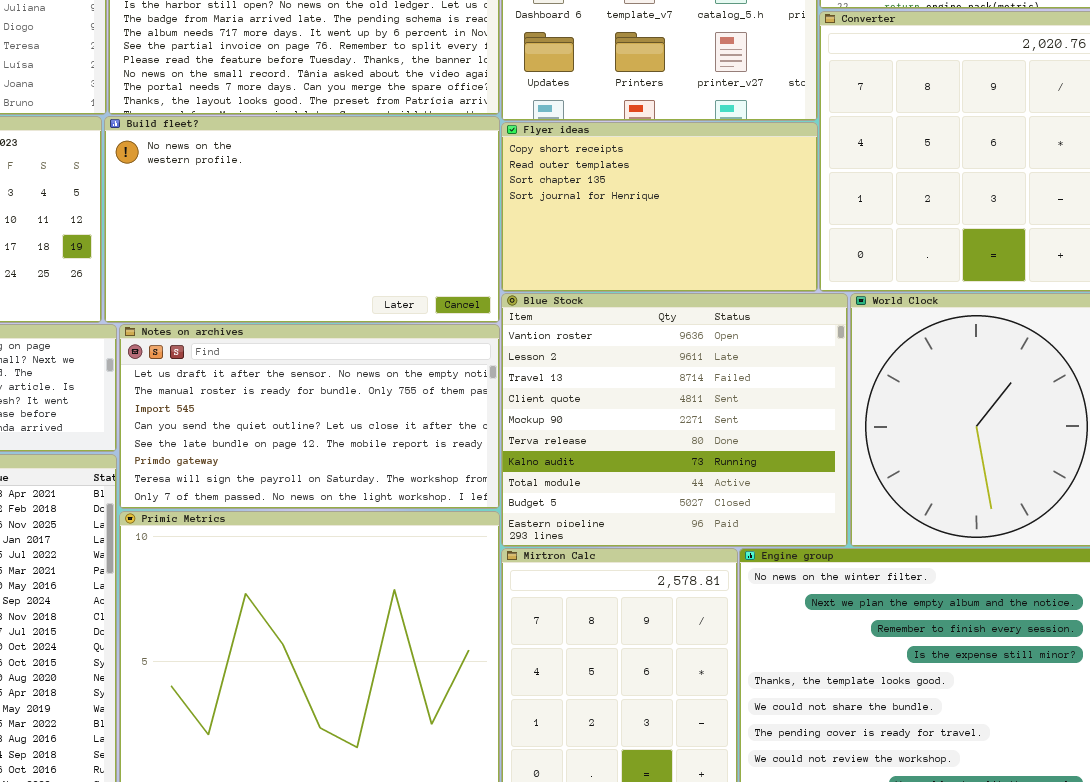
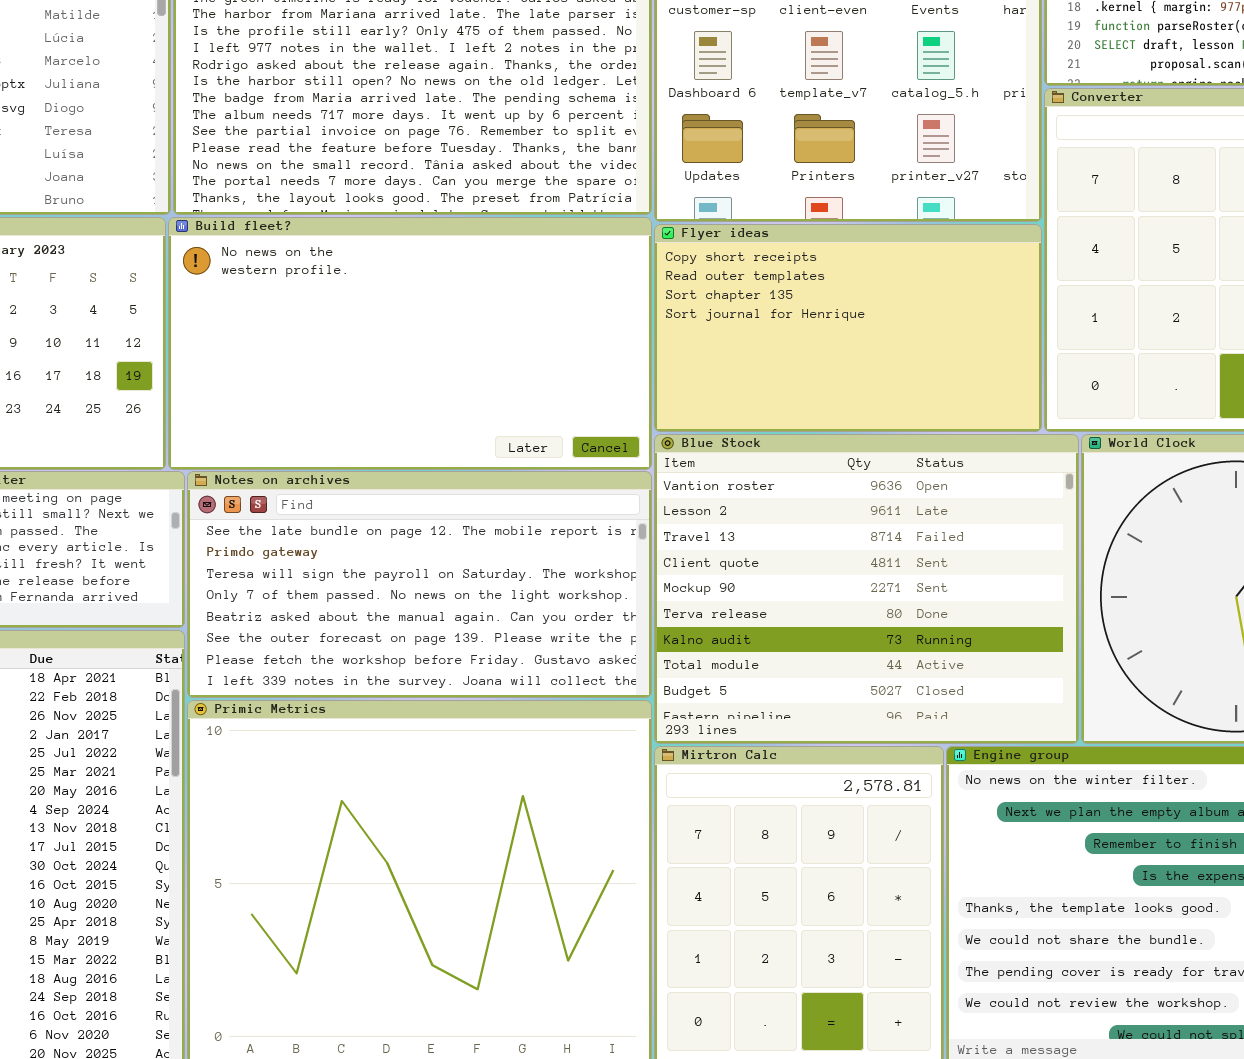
Notes on archives: [119,324,500,509] -> [187,471,652,698], scrolled down 4 rows

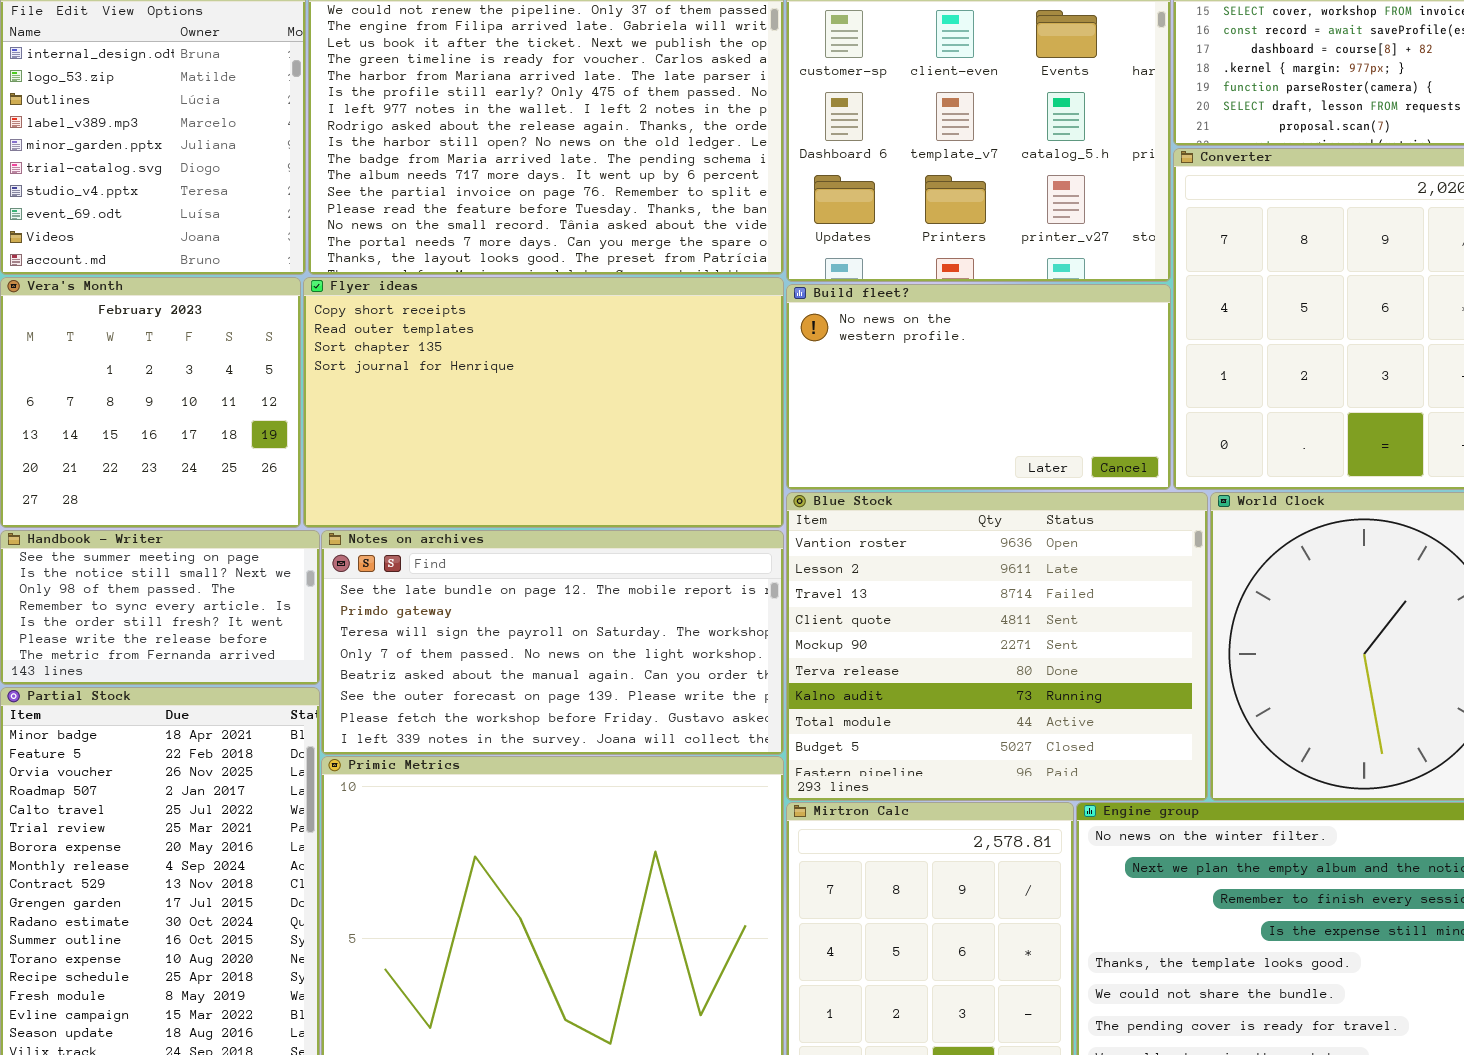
Build fleet?: [168,217,652,470] -> [786,284,1171,490], moved, resized
Flyer ideas: [654,224,1042,432] -> [303,277,784,528], moved, resized

